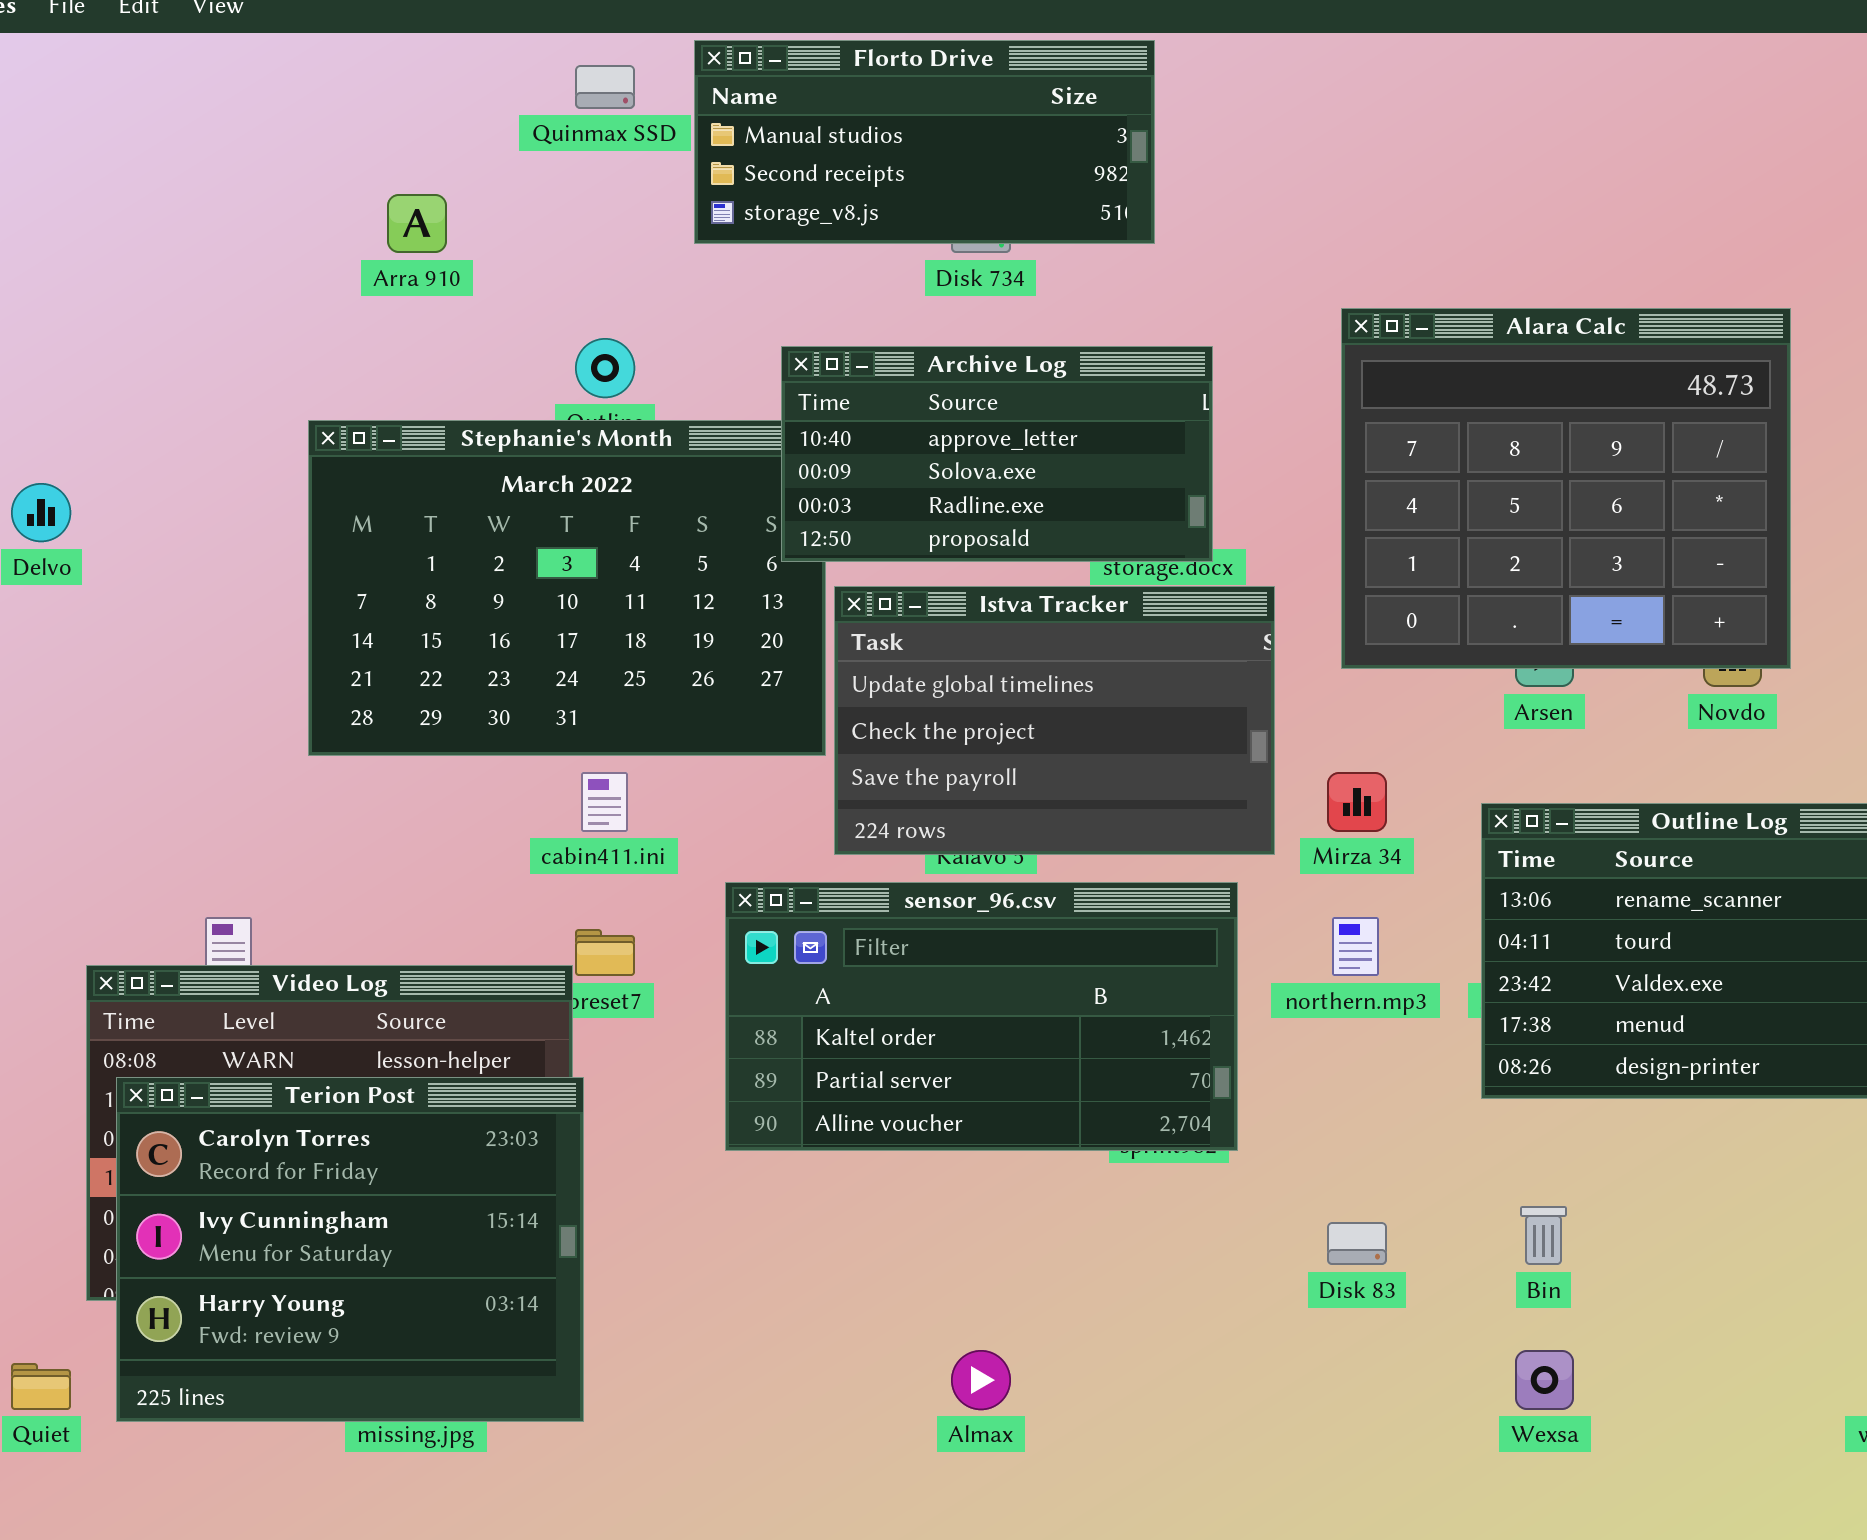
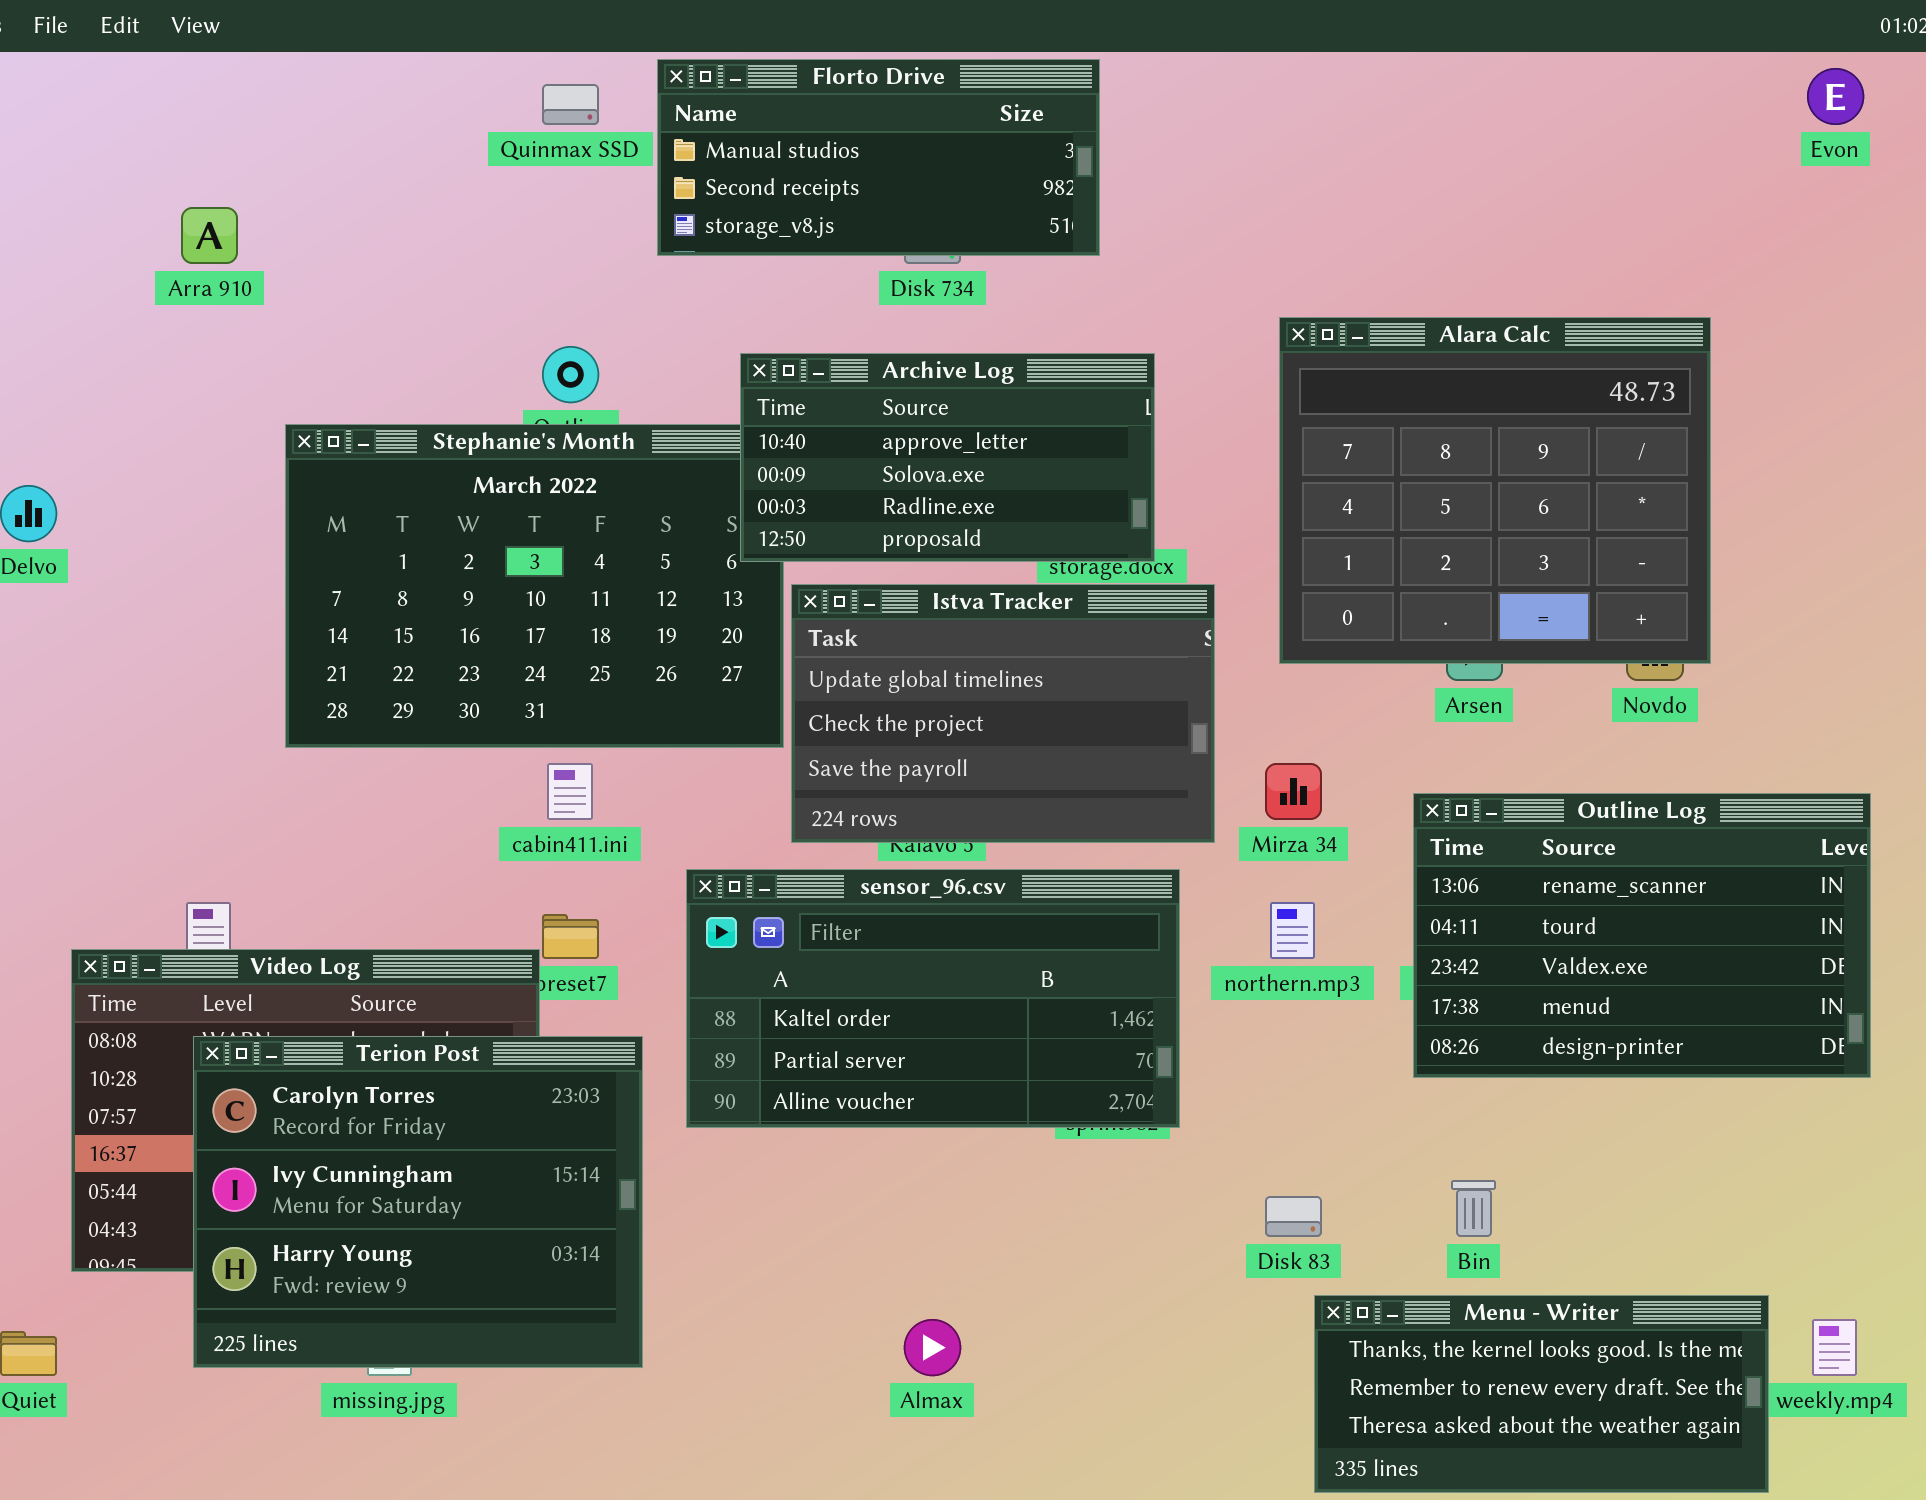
Arra 910: [387,194,447,253] -> [181,207,238,264], moved
Terion Post: [116,1077,584,1422] -> [193,1036,643,1368], moved
Menu - Writer: none -> [1314,1295,1769,1493], opened

